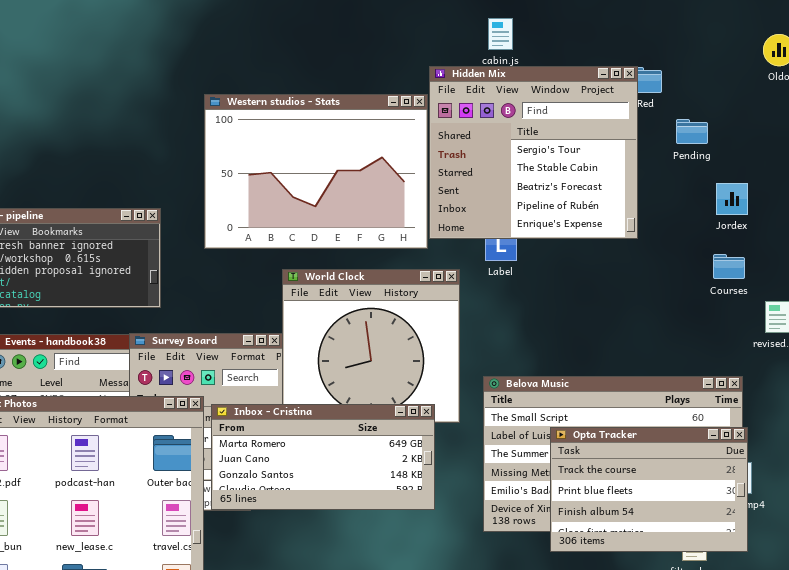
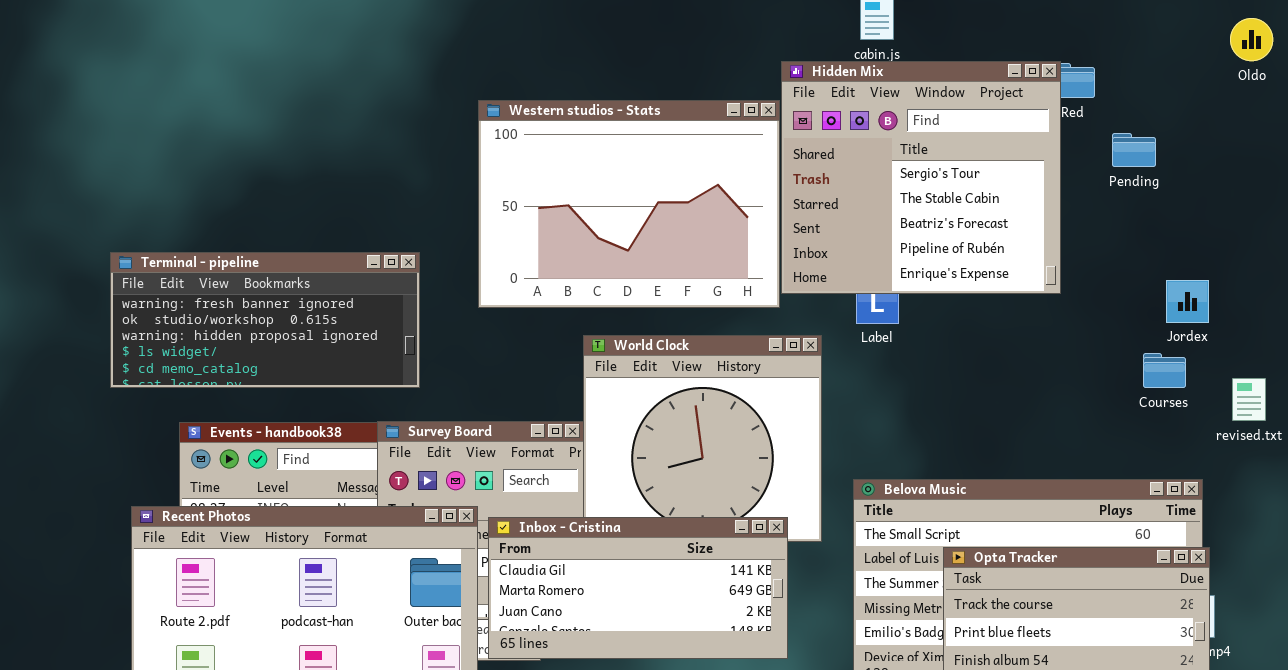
Jordex: [716,183,748,215] -> [1166,280,1209,323], moved
Courses: [713,254,745,279] -> [1143,353,1186,388], moved
Inbox - Cristina: [211,404,435,510] -> [488,517,788,659], scrolled up 1 row

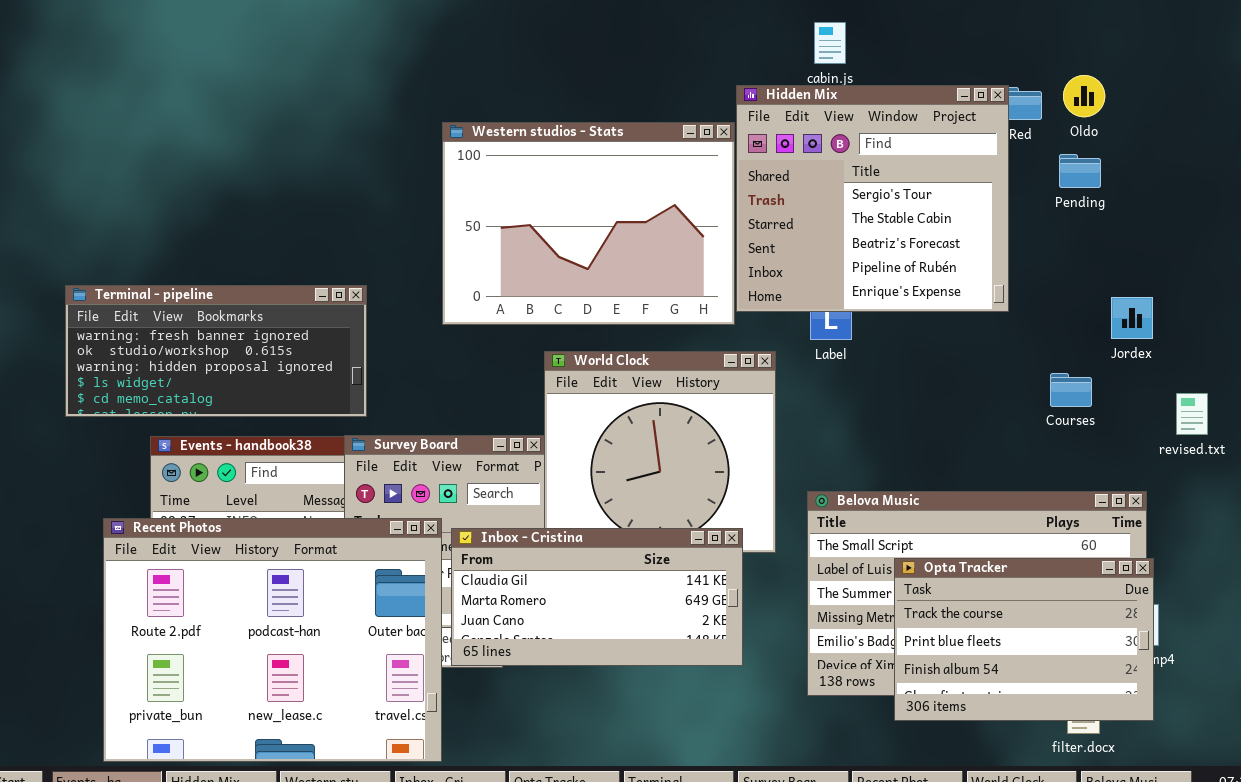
Oldo: [1230,18,1273,61] -> [1063,75,1105,117], moved
Terminal - pipeline: [110,252,420,388] -> [65,285,367,417], moved
Courses: [1143,353,1186,388] -> [1050,373,1092,407], moved

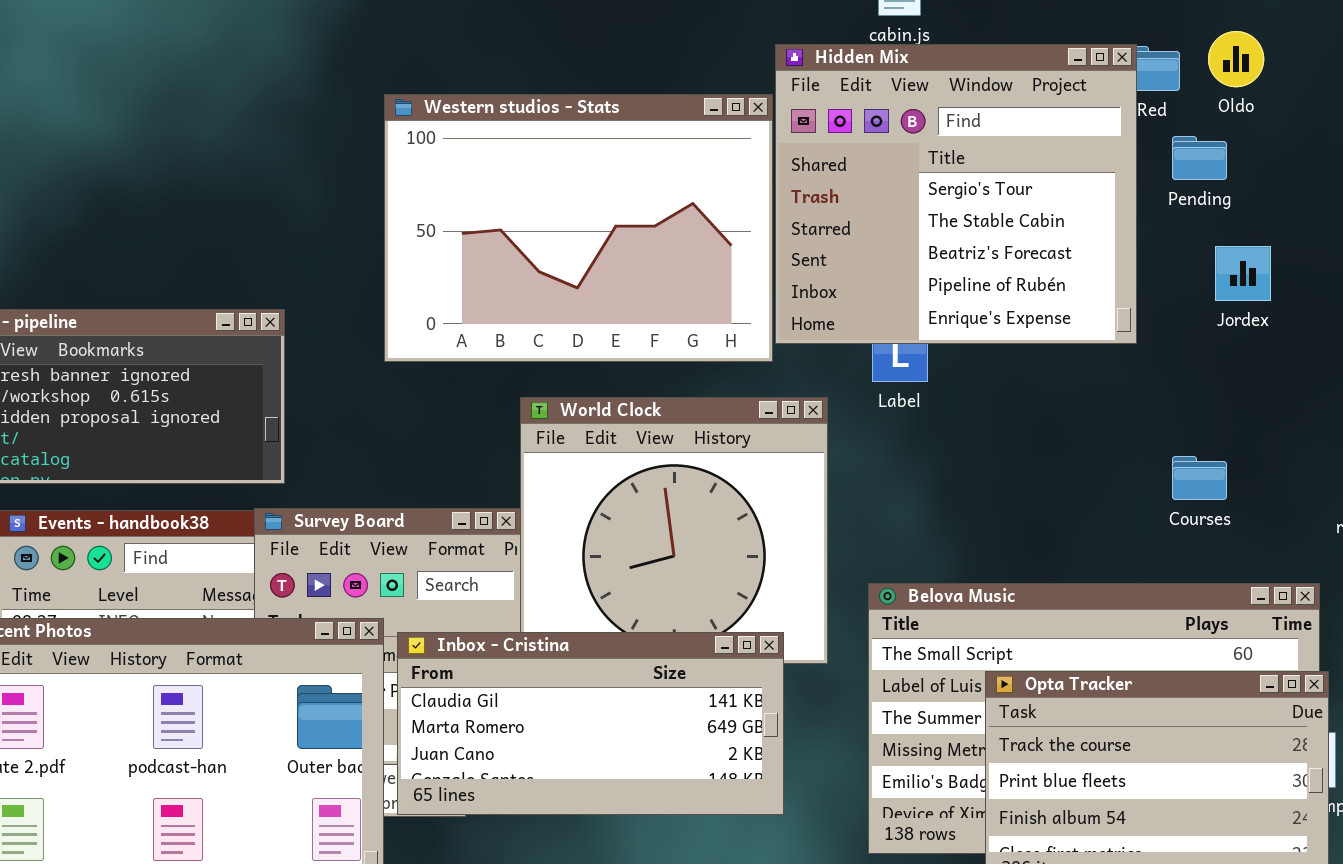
Pending: [1059,154,1101,188] -> [1172,136,1227,180], moved
Jordex: [1111,297,1153,339] -> [1215,246,1271,301], moved
Courses: [1050,373,1092,407] -> [1172,456,1227,500], moved

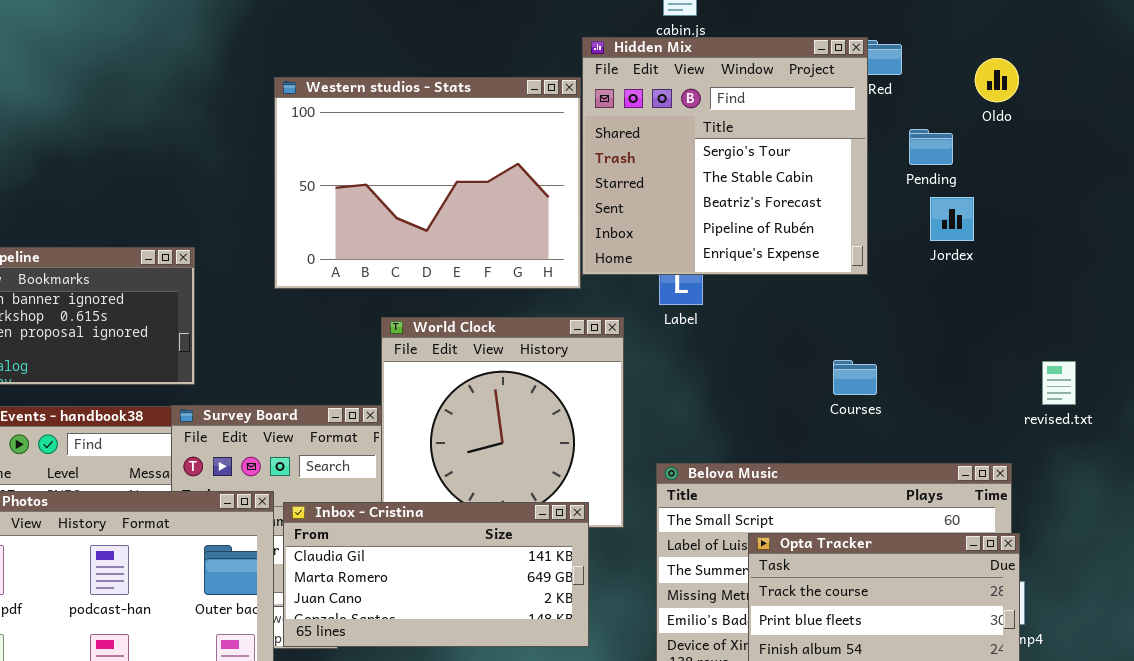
Oldo: [1208,31,1264,87] -> [975,58,1019,102], moved
Pending: [1172,136,1227,180] -> [909,129,953,165], moved
Courses: [1172,456,1227,500] -> [833,360,877,395], moved

